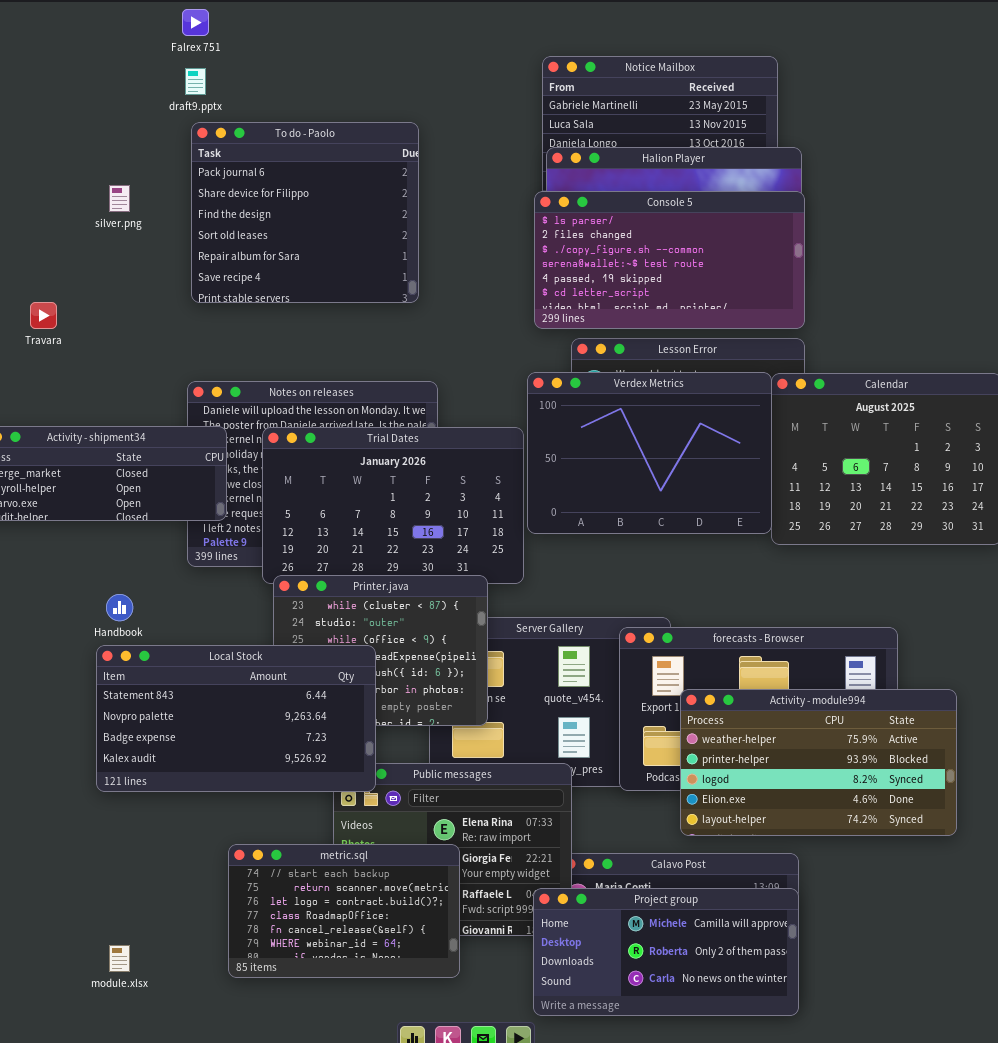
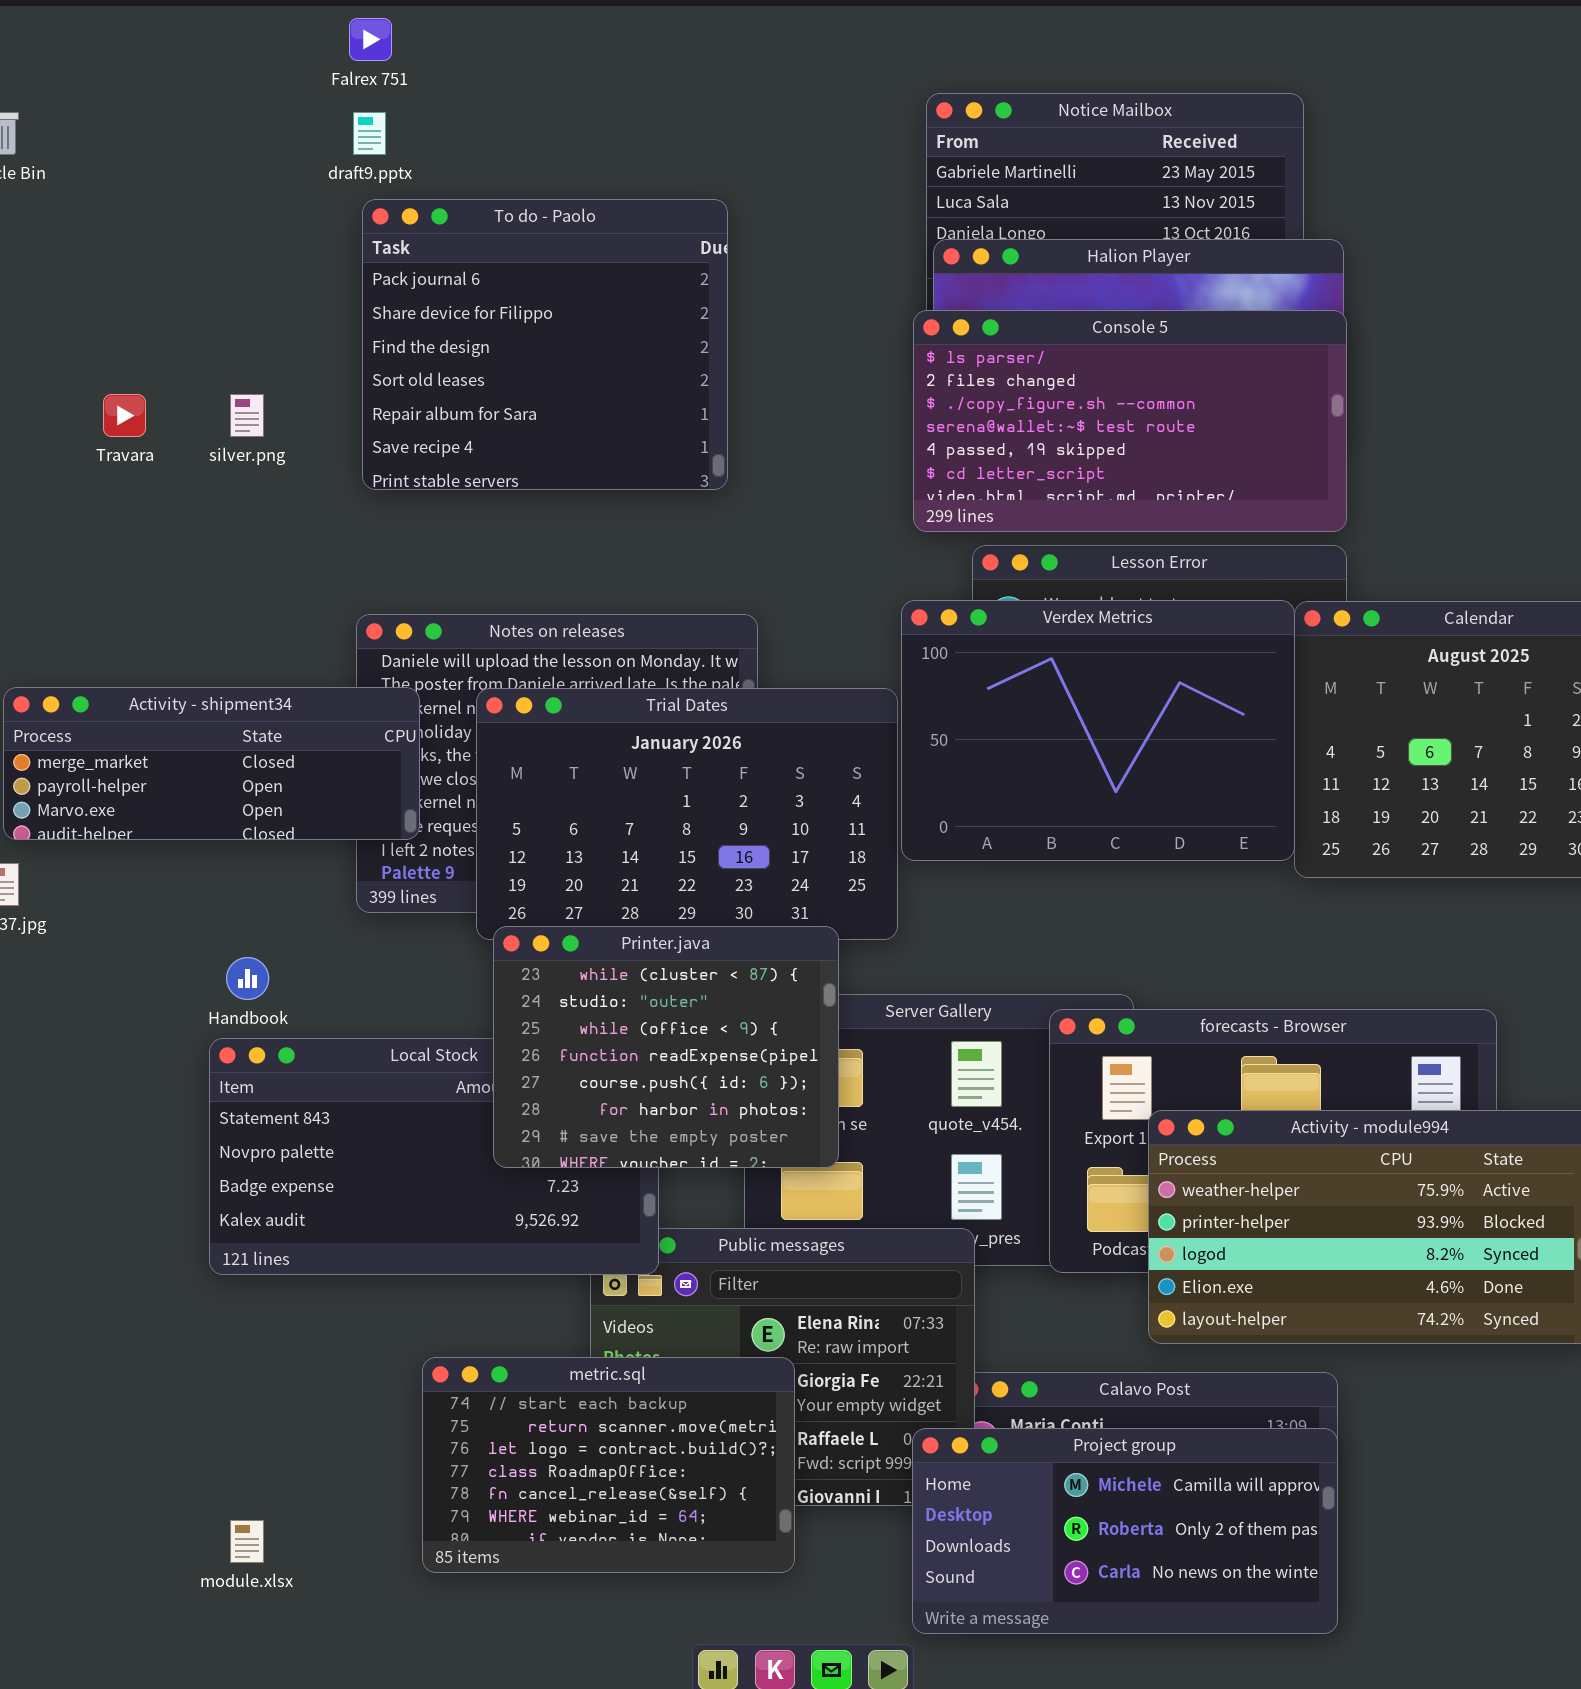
silver.png: [109,185,130,212] -> [230,394,264,437], moved
Travara: [30,302,57,329] -> [103,394,146,437], moved
Printer.java: [273,575,488,726] -> [493,926,839,1168], raised

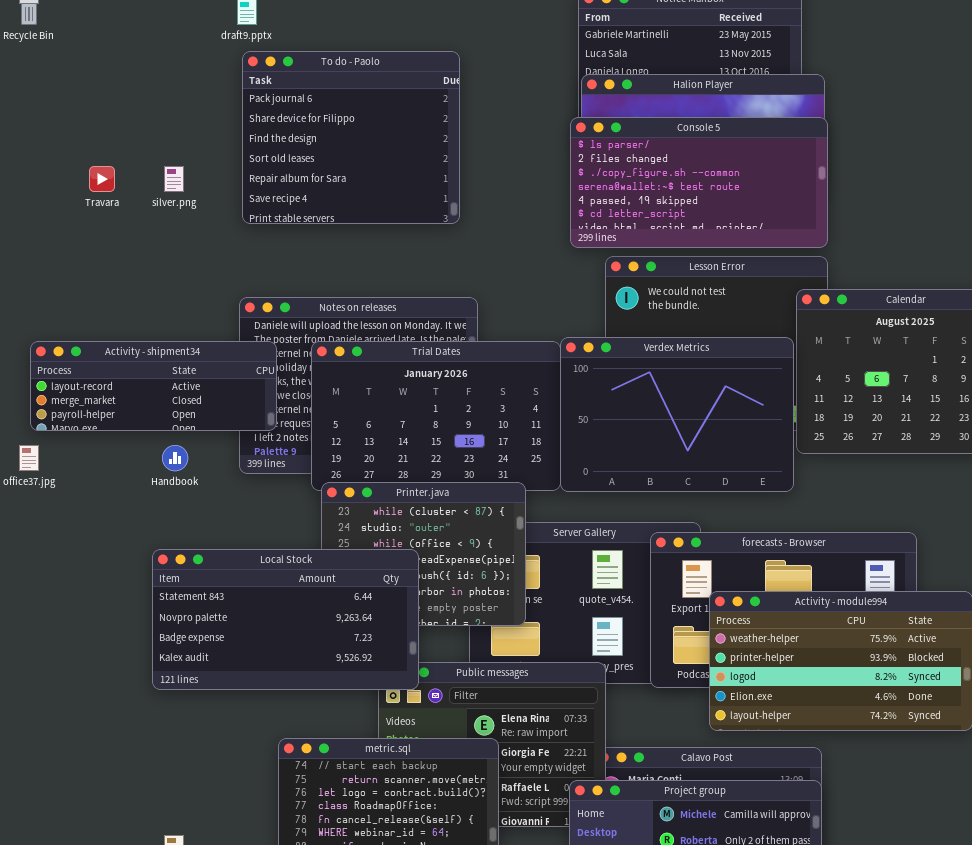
Verdex Metrics: [901,600,1295,861] -> [560,337,794,492], moved
Activity - shipment34: [3,687,420,840] -> [30,341,277,431], scrolled up 1 row
Handbook: [226,957,269,1000] -> [162,445,188,471], moved
Local Stock: [209,1038,659,1275] -> [152,549,419,690], raised

